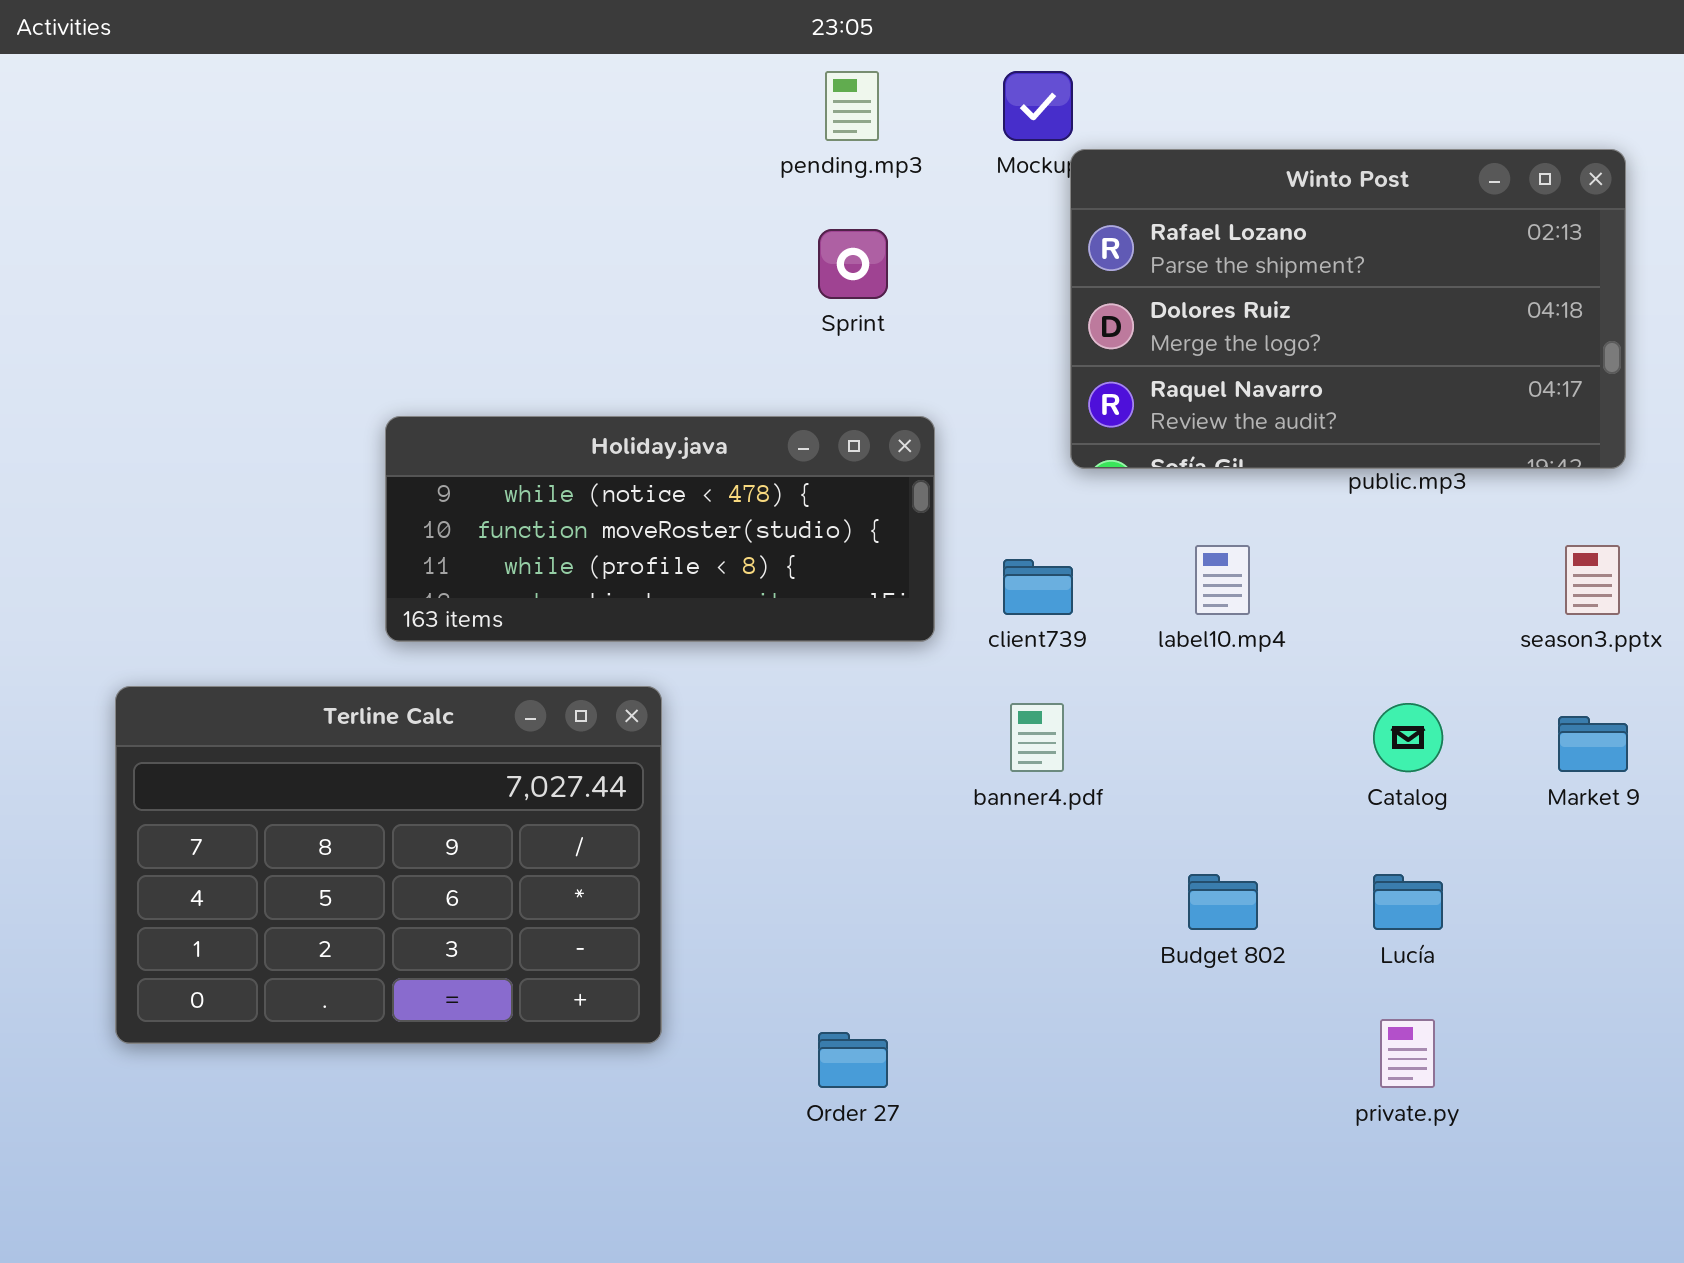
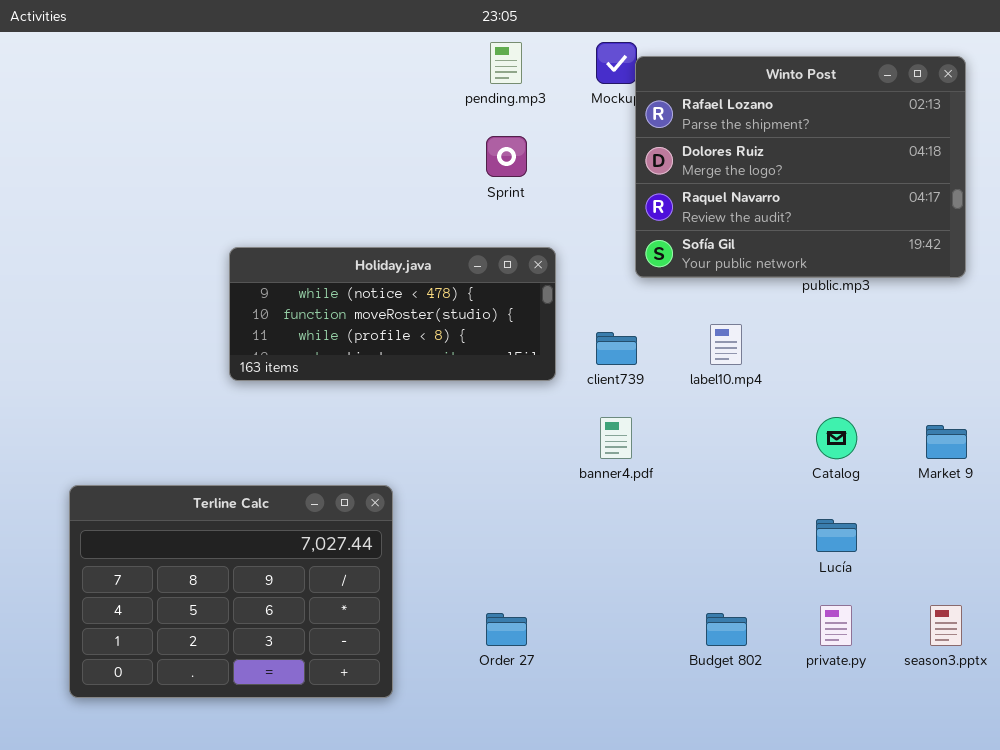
Winto Post: [1070,149,1626,469] -> [635,56,966,278], resized
season3.pptx: [1565,545,1620,615] -> [930,605,962,646], moved
Terline Calc: [115,686,662,1044] -> [69,485,393,698], moved
Budget 802: [1188,874,1258,930] -> [706,613,747,646], moved

